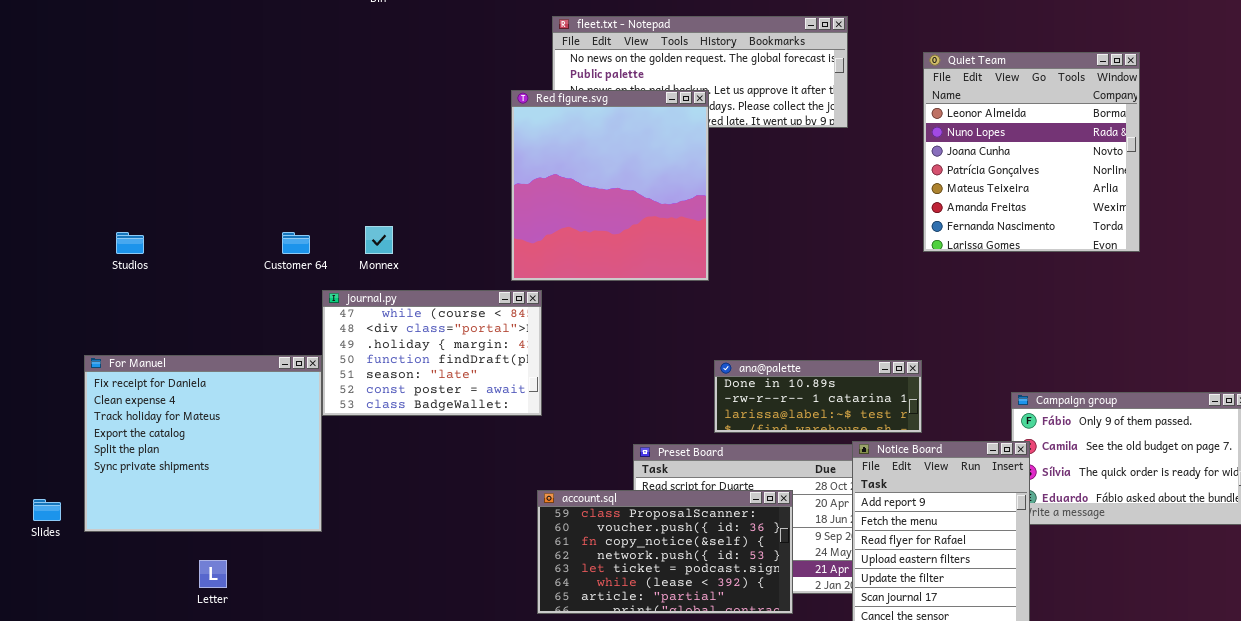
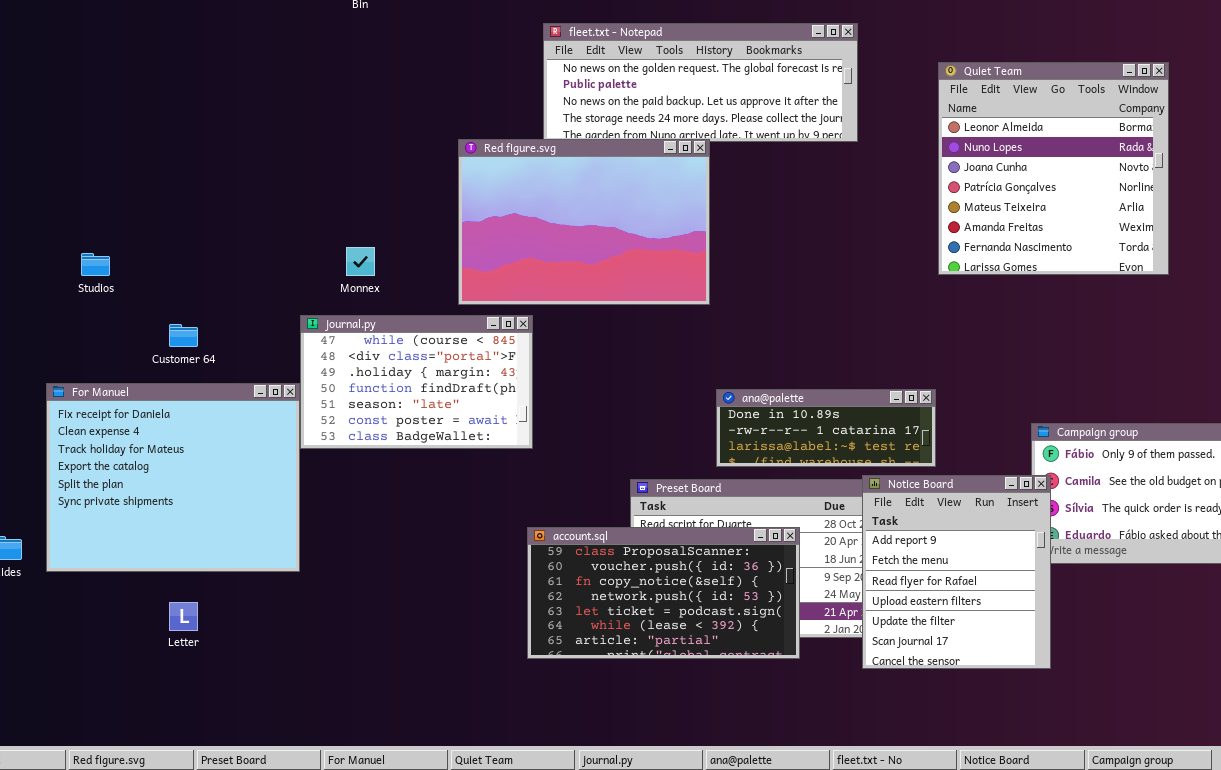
Red figure.svg: [511,90,709,281] -> [458,139,710,305], resized
Customer 64: [282,232,310,254] -> [169,324,198,347], moved

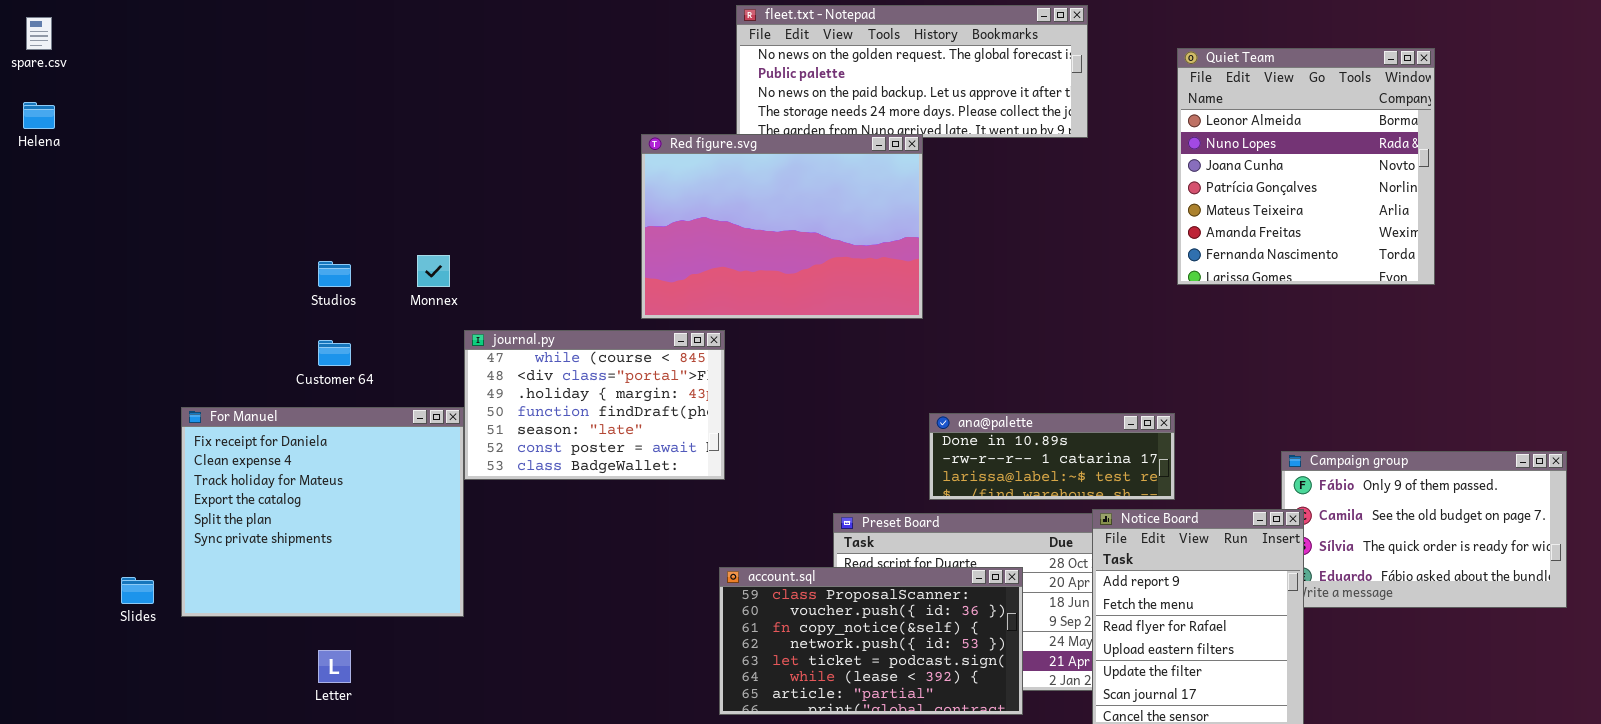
Monnex: [346,247,375,276] -> [417,255,450,287], moved
Studios: [81,253,110,276] -> [318,261,351,287], moved

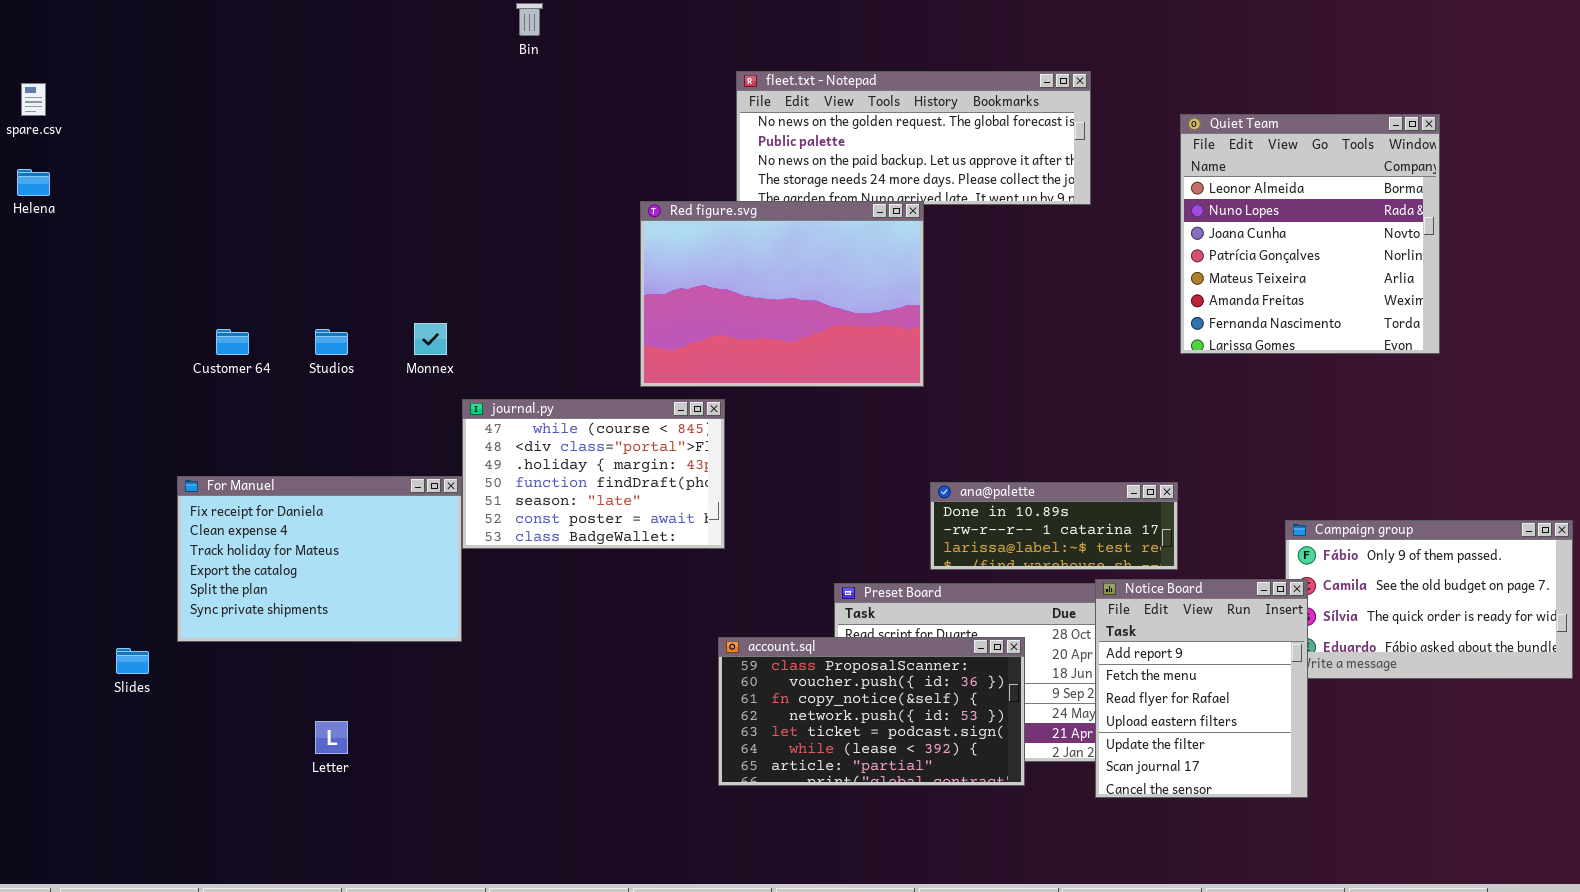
Customer 64: [318,340,351,366] -> [216,329,249,355], moved
For Manuel: [181,407,464,617] -> [177,476,462,642], resized

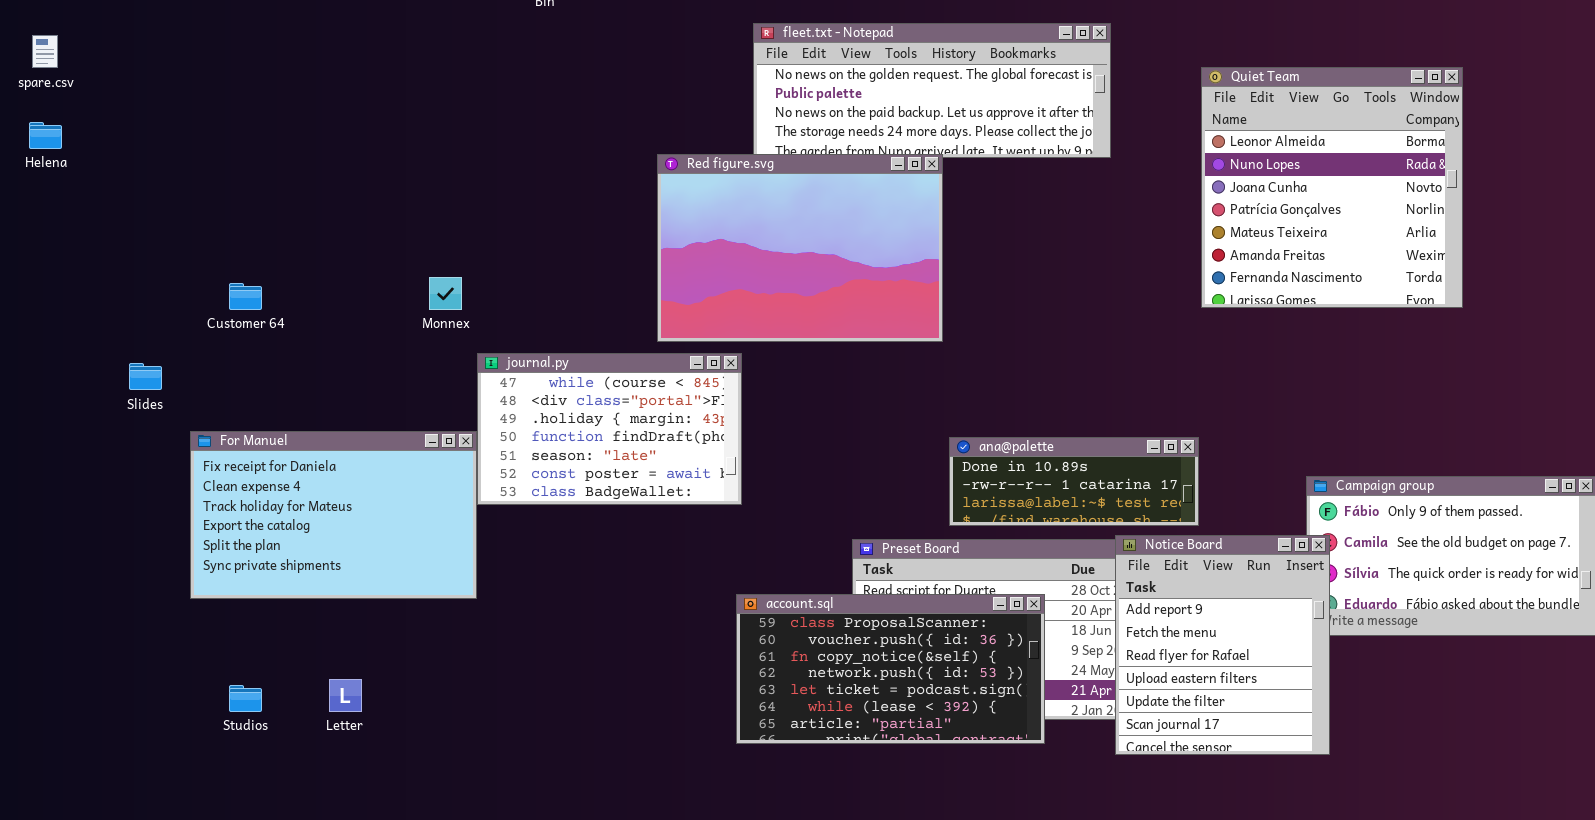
Studios: [315,329,348,355] -> [229,685,262,712], moved
Slides: [116,648,149,674] -> [129,363,162,390], moved

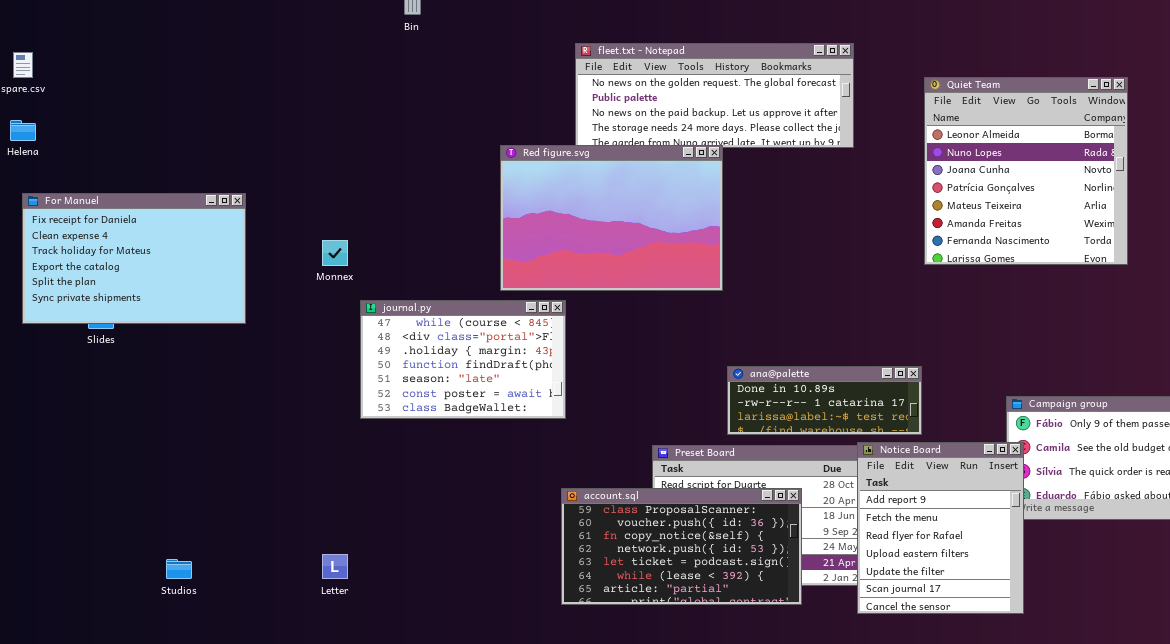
For Manuel: [190,431,477,599] -> [22,193,246,324], moved
Letter: [329,679,362,712] -> [322,554,348,579], moved

